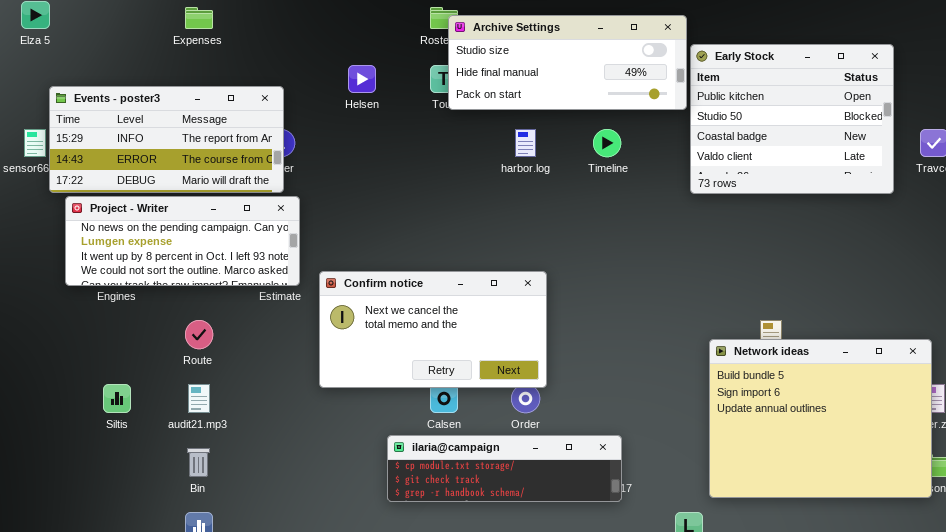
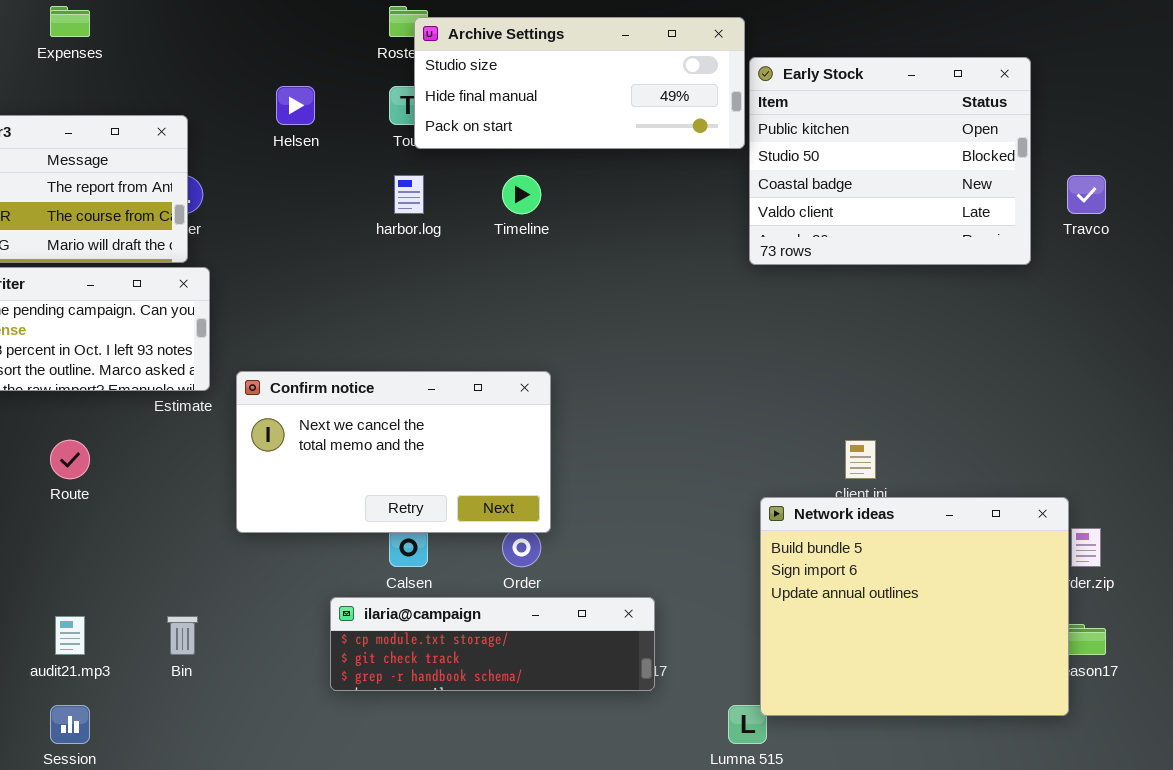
harbor.log: [515,129,536,157] -> [394,175,424,214], moved
Timeline: [593,129,621,157] -> [502,175,541,214], moved
Network ideas: [709,339,932,498] -> [760,497,1069,716], moved
audit21.mp3: [188,384,210,413] -> [55,616,85,655], moved
Bin: [187,448,210,477] -> [167,616,198,655], moved

